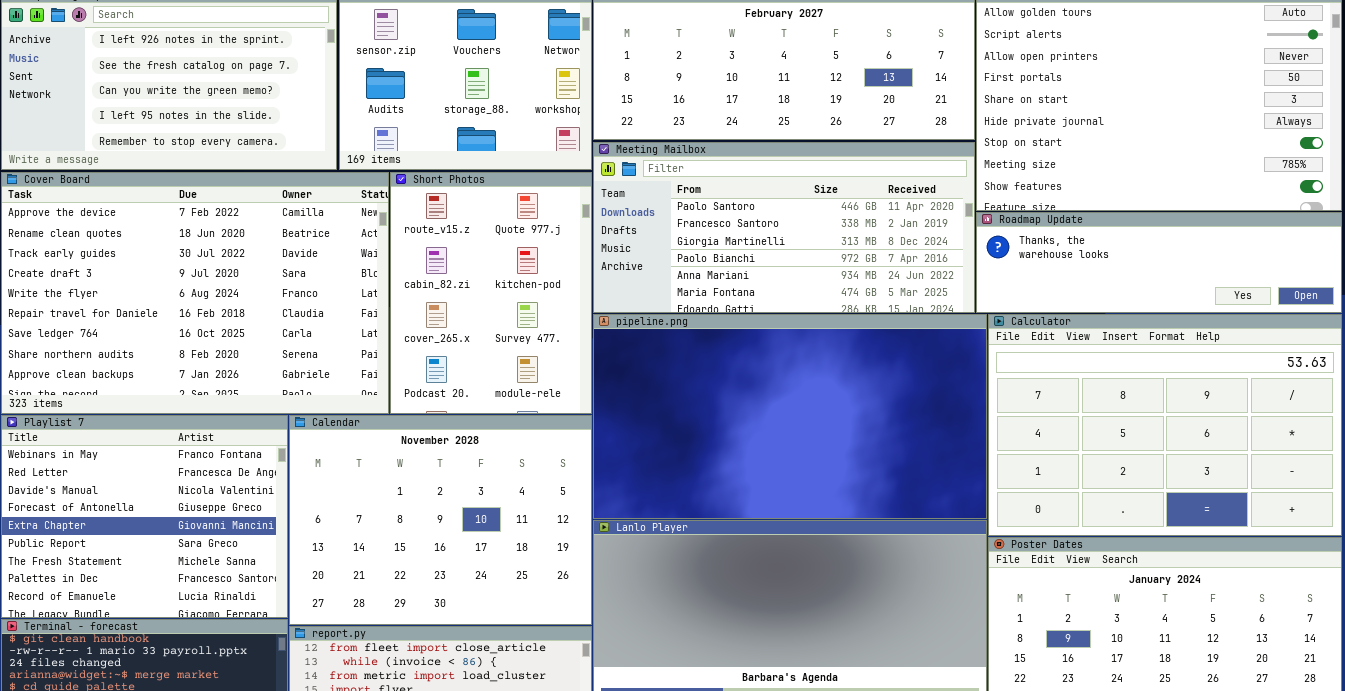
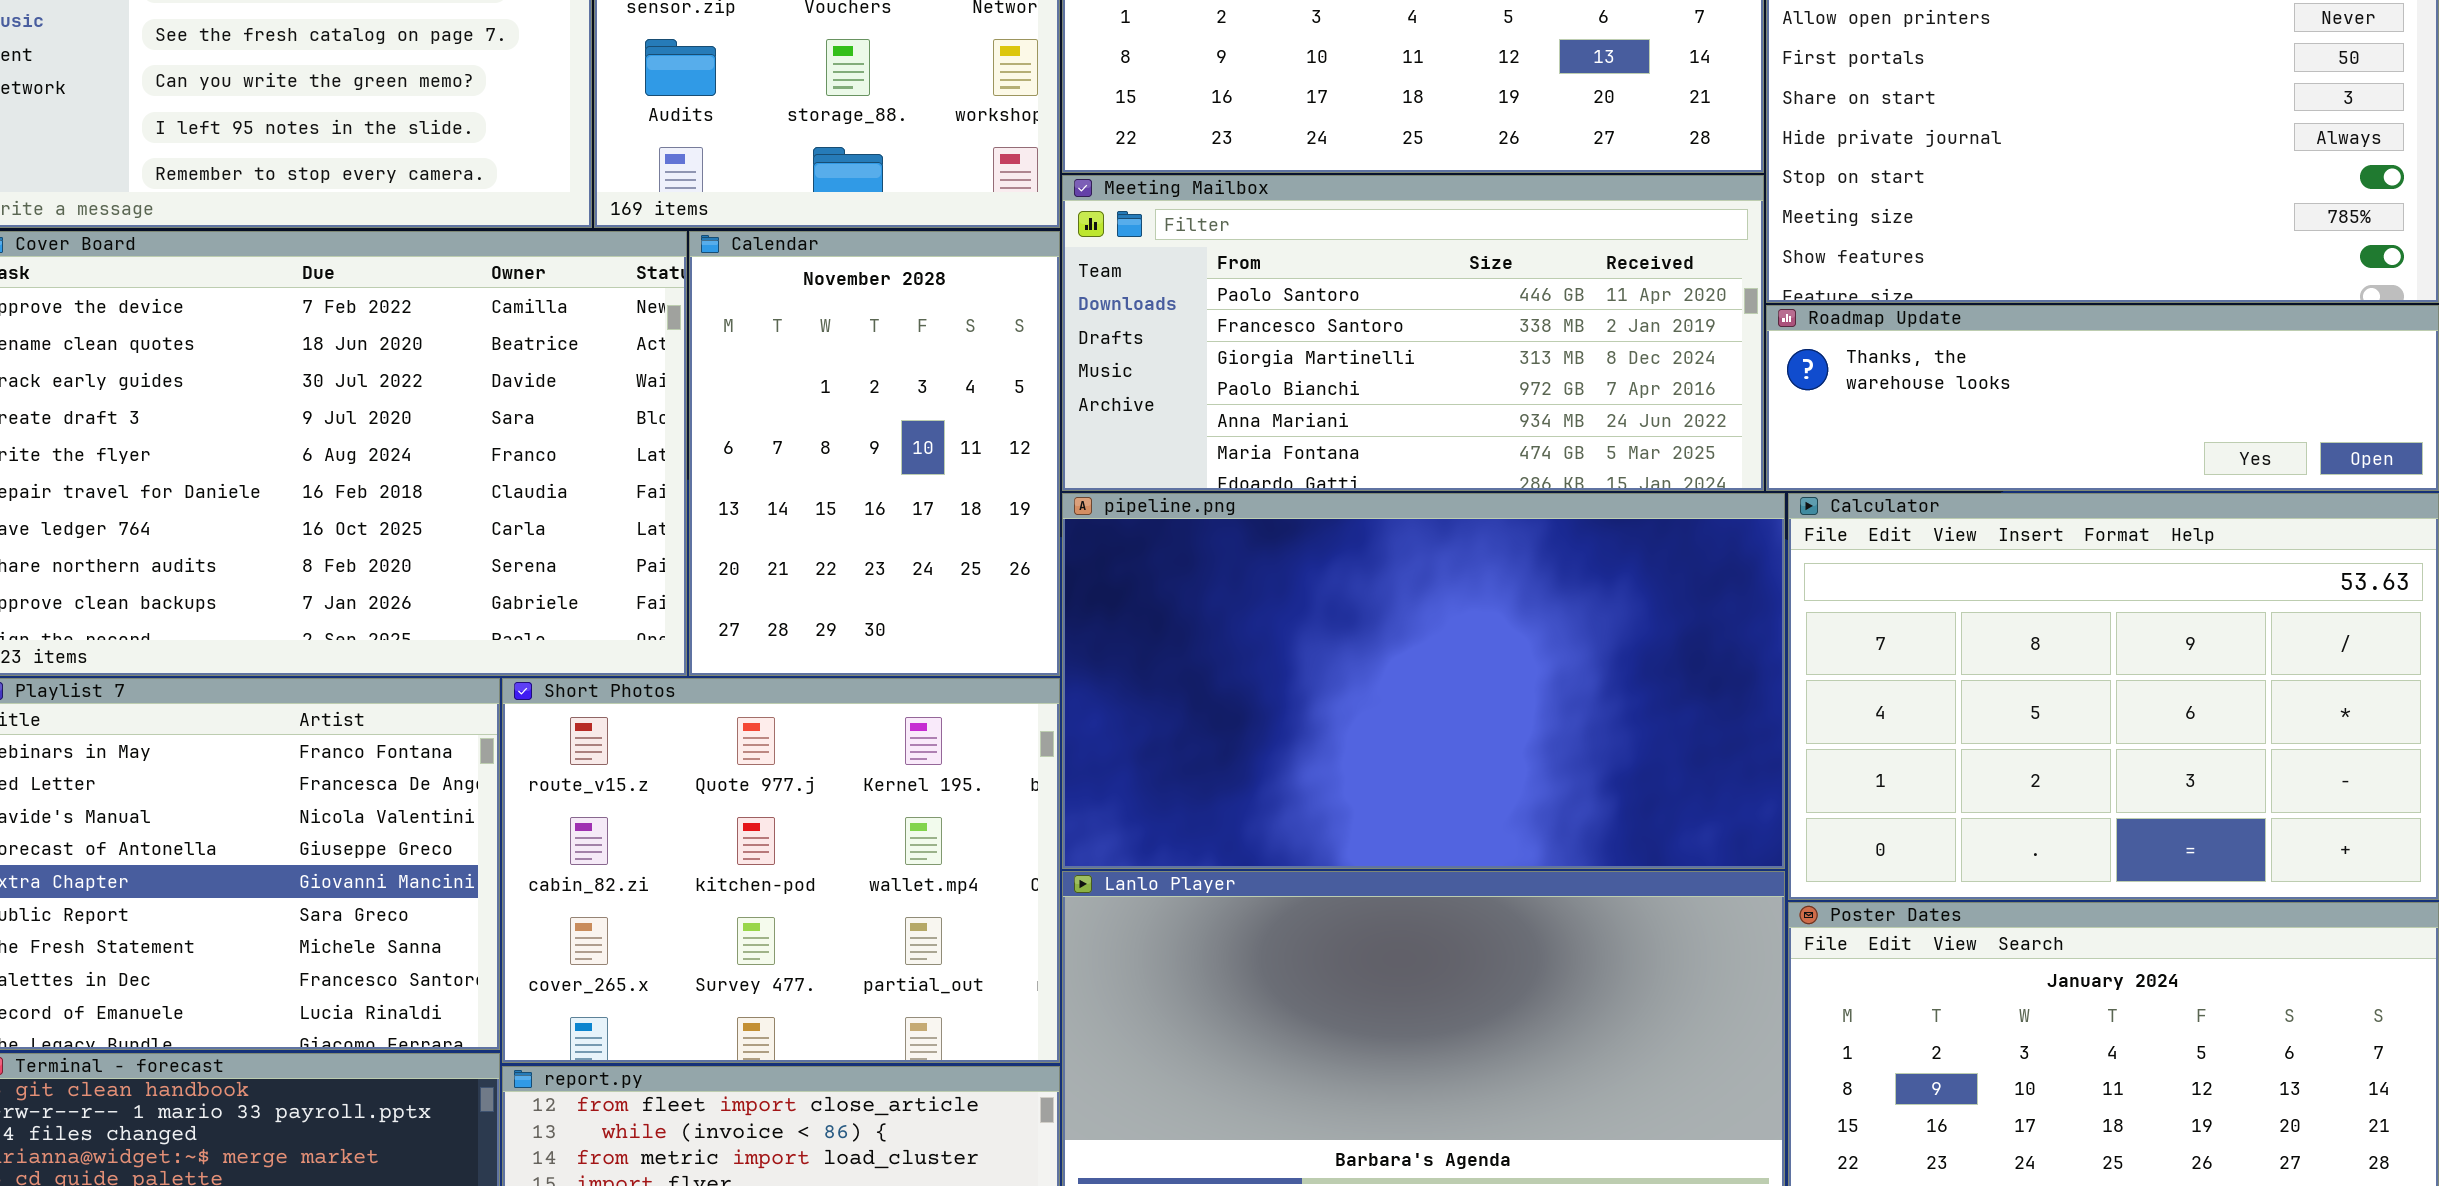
Short Photos: [390,172,592,414] -> [502,678,1060,1063], moved, resized
Calendar: [289,415,592,625] -> [689,231,1060,676], moved, resized

